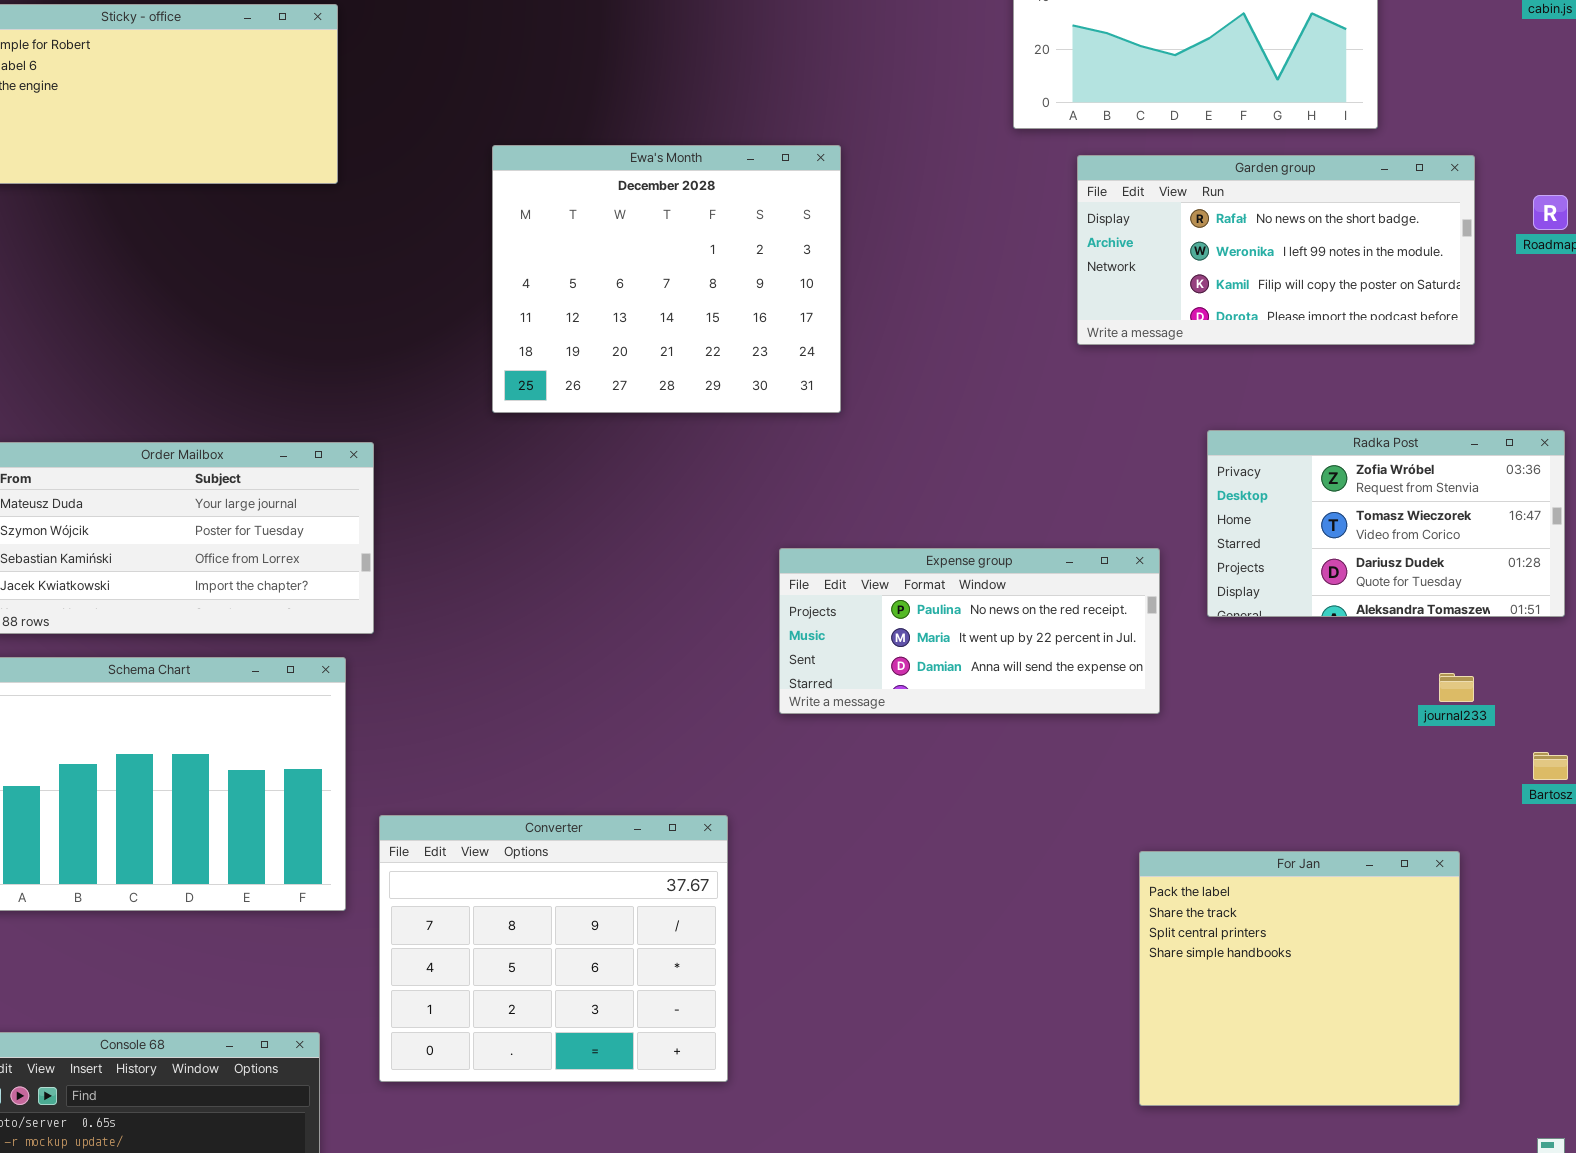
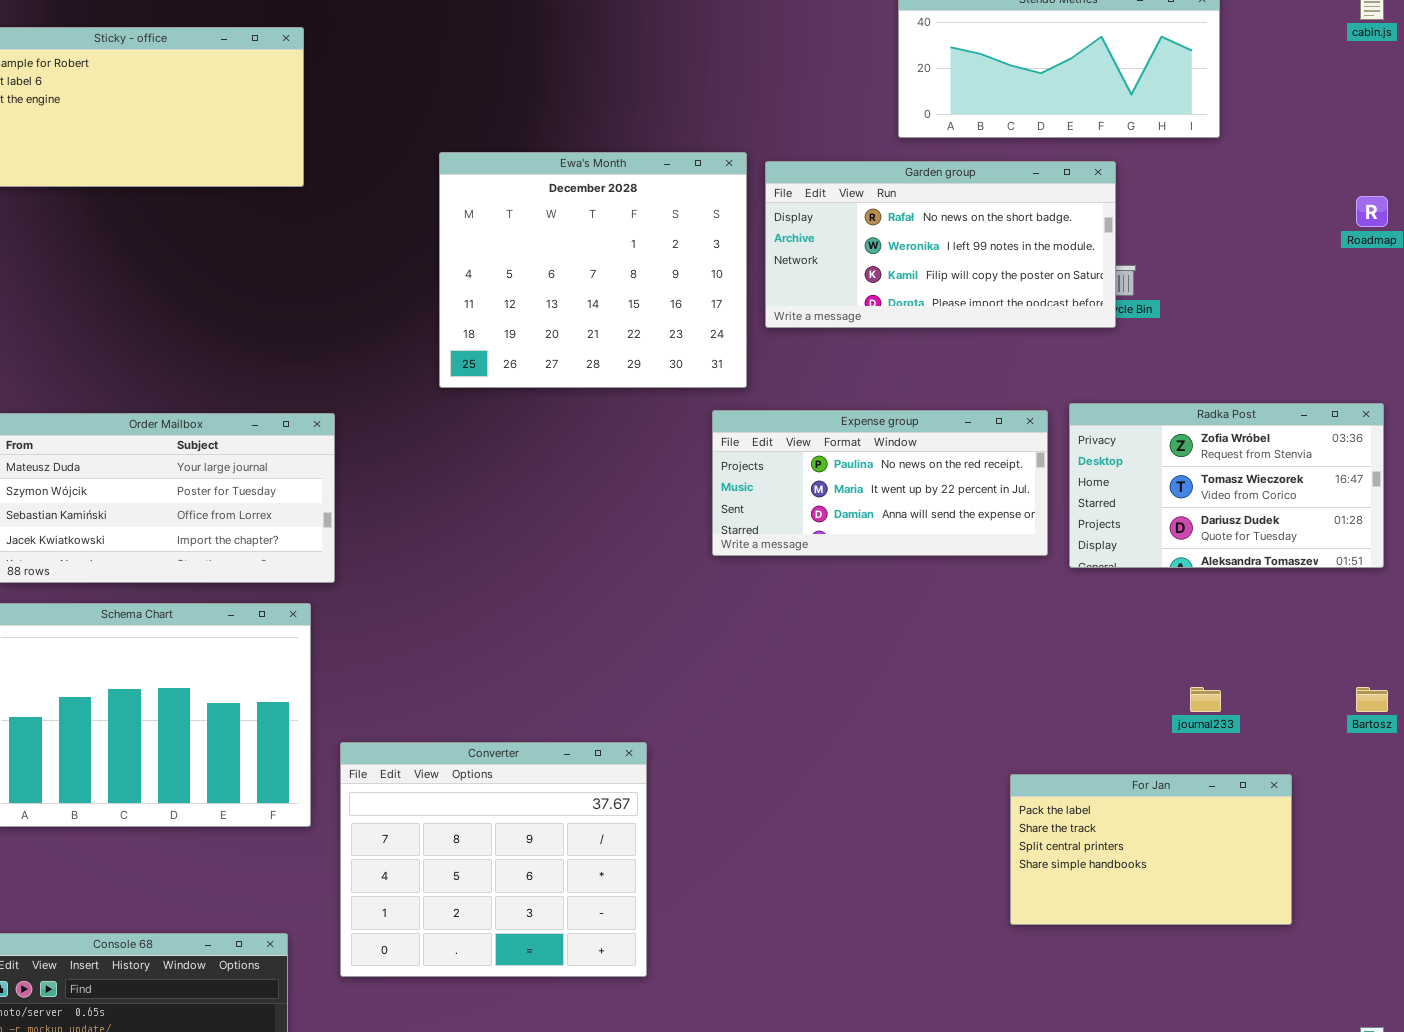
Garden group: [1077,155,1475,345] -> [765,161,1116,328], moved
Expense group: [779,548,1160,714] -> [712,410,1048,556], moved
journal233: [1439,673,1474,702] -> [1190,687,1221,712], moved
For Jan: [1139,851,1460,1106] -> [1010,774,1292,925], resized

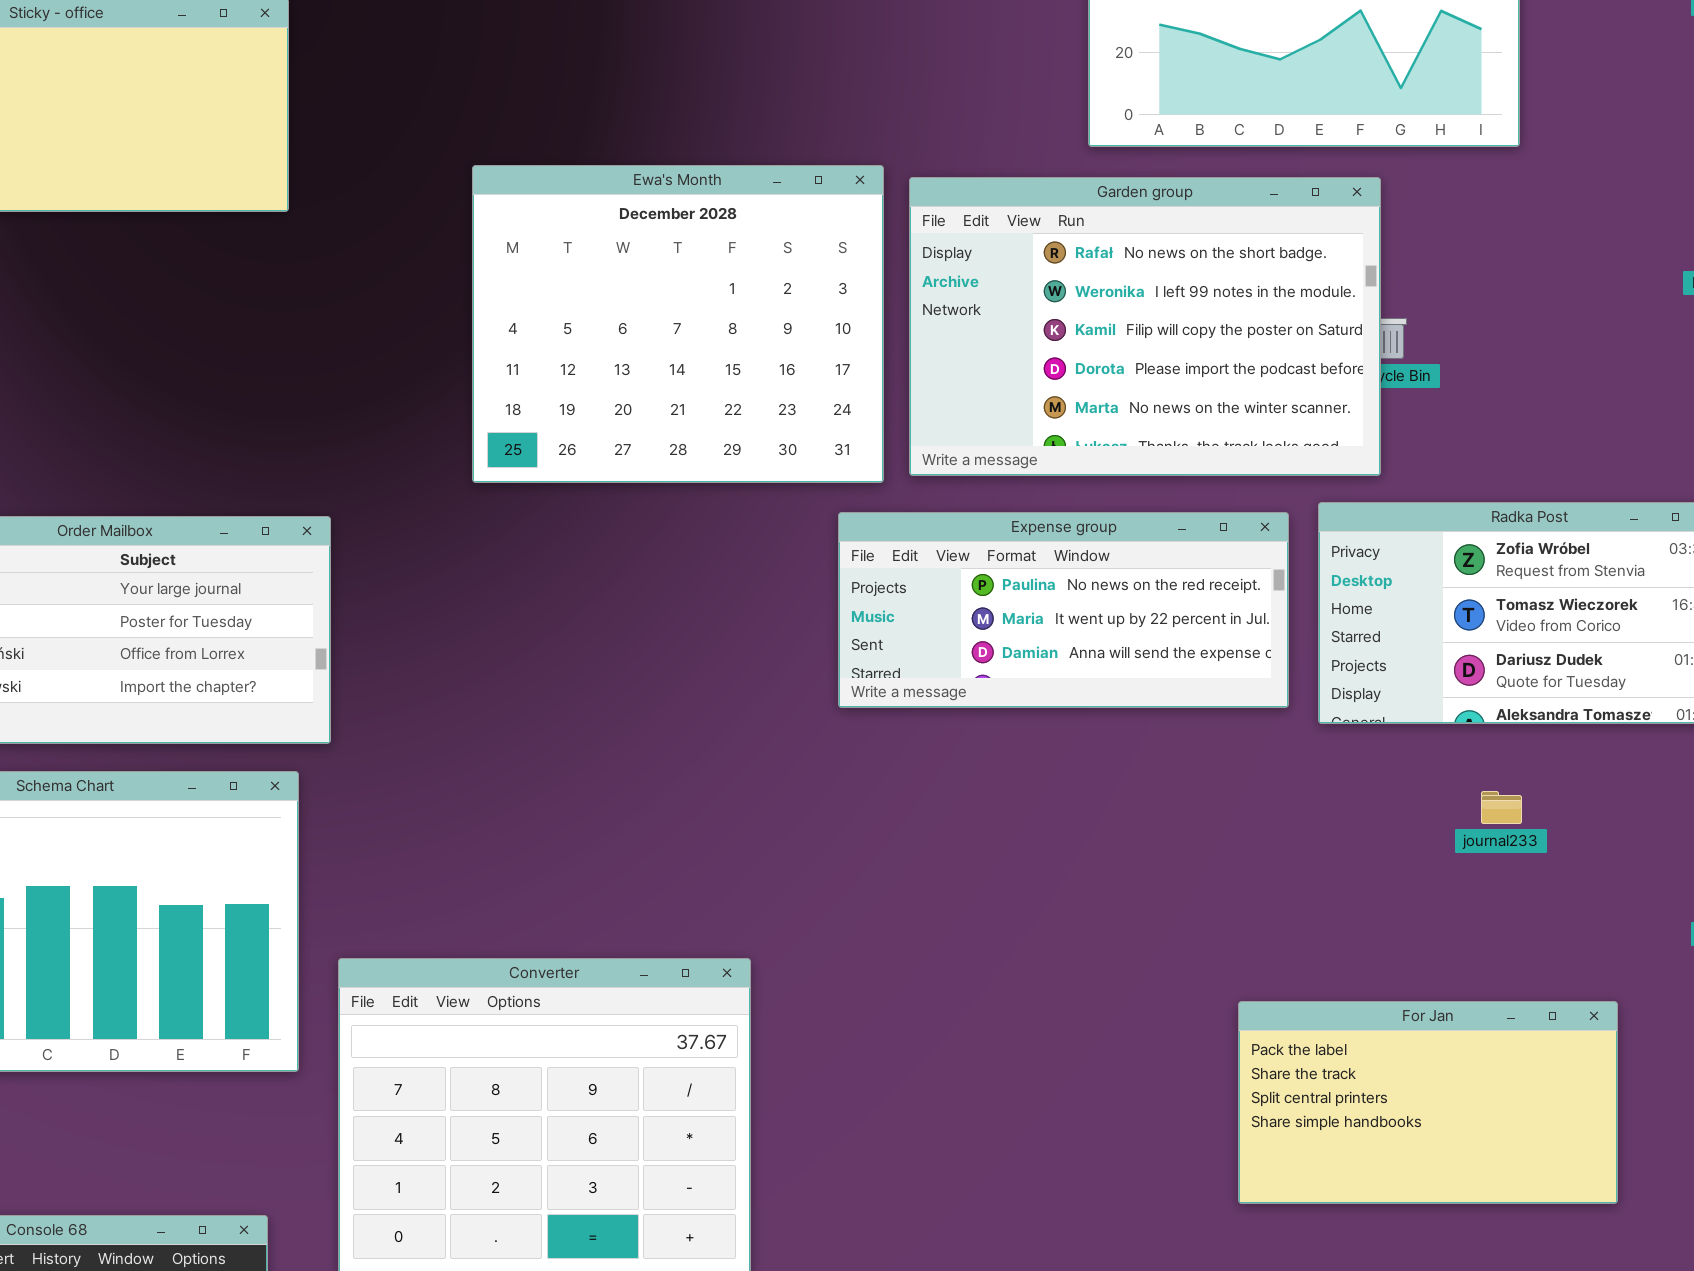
Garden group: [765,161,1116,328] -> [909,177,1381,476], resized
journal233: [1190,687,1221,712] -> [1481,791,1522,824], moved

